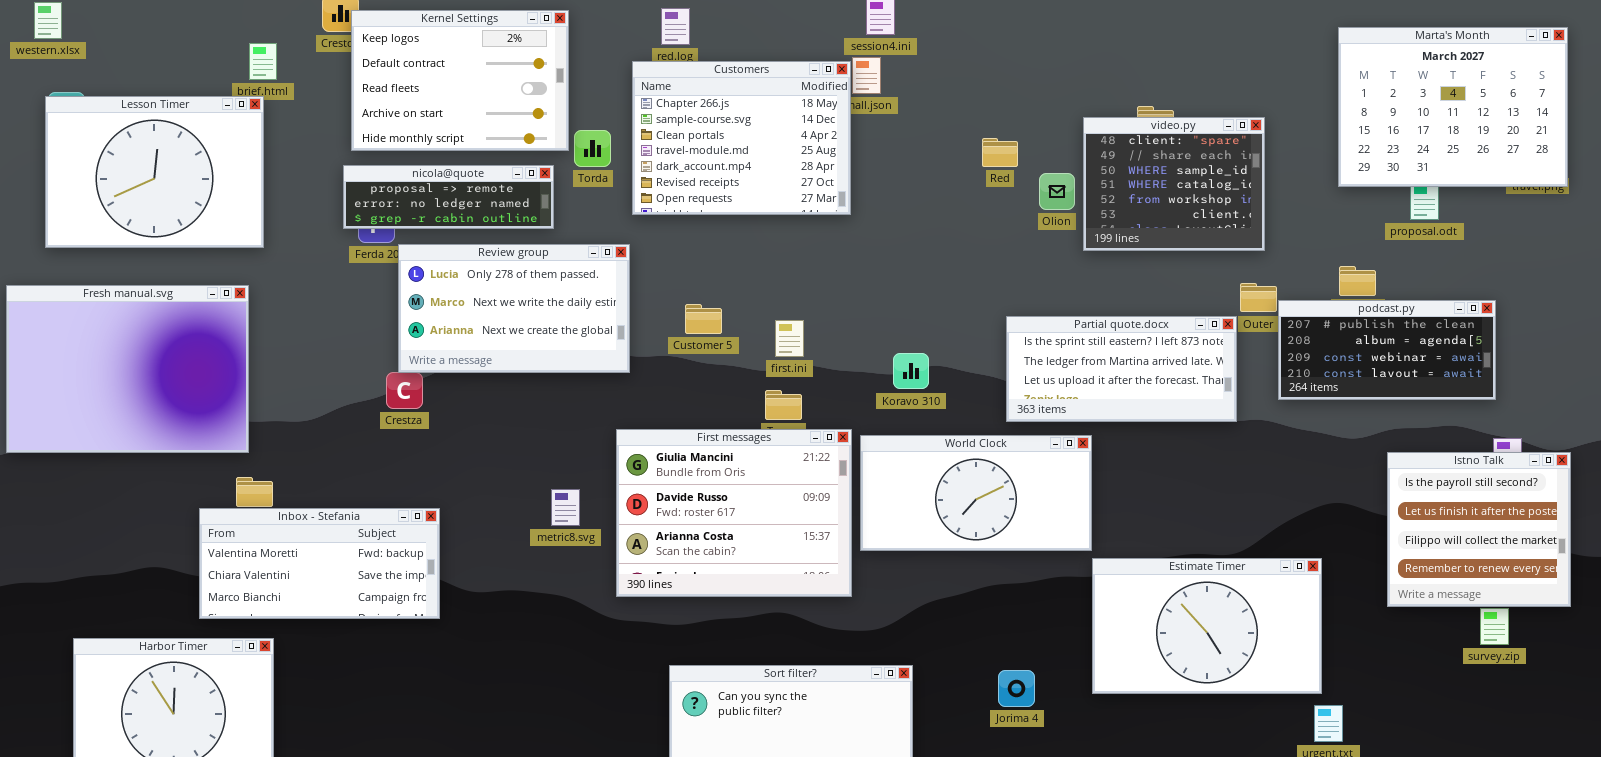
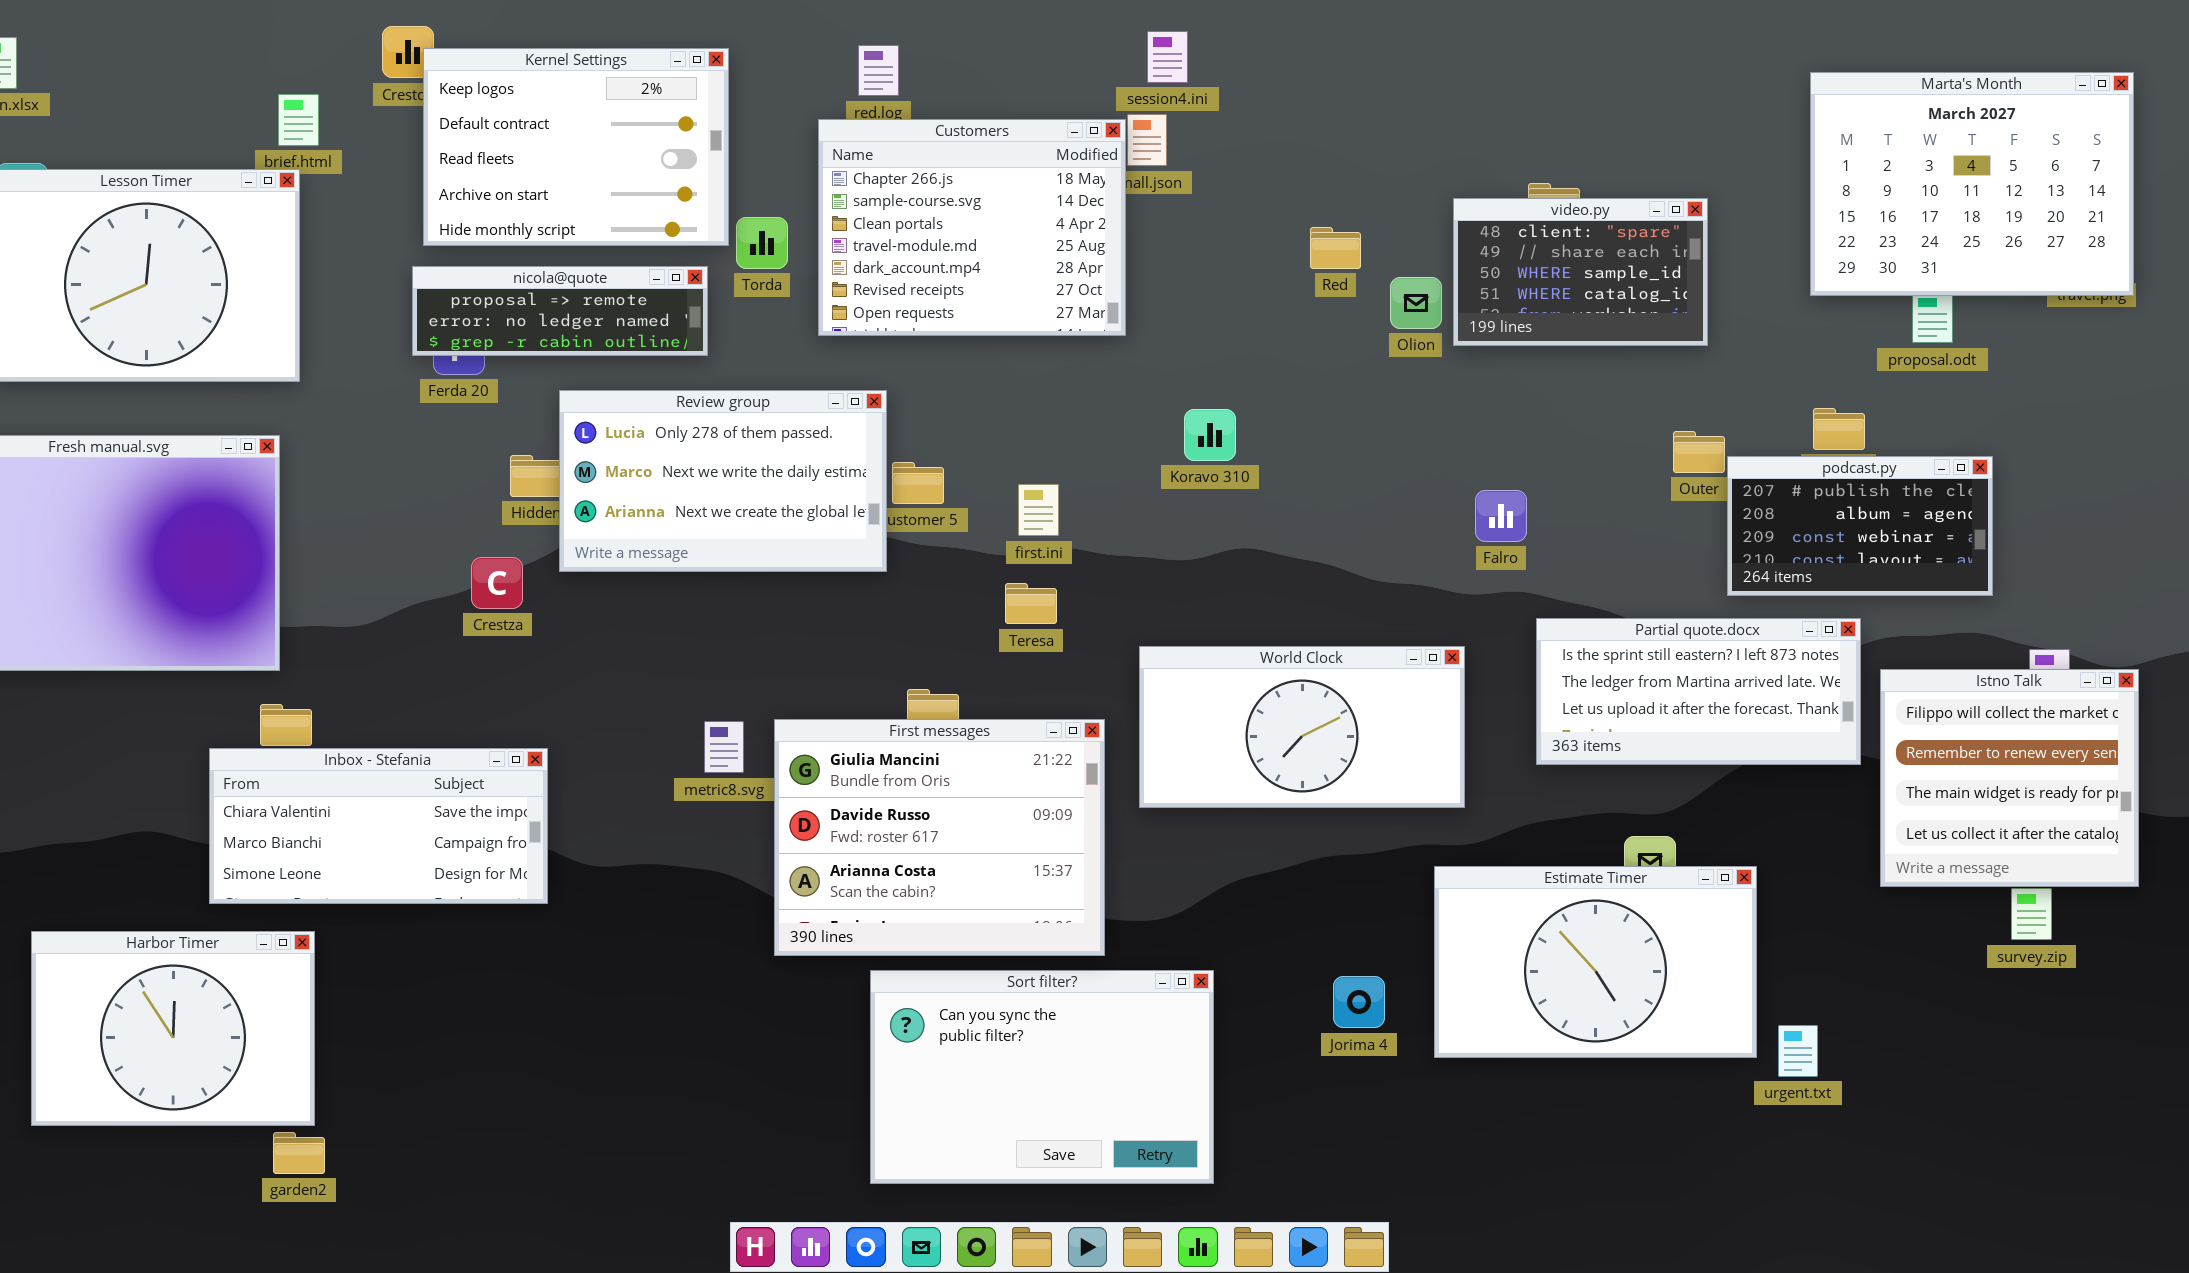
video.py: [1083,117,1265,251] -> [1453,198,1708,346], resized
Review group: [398,244,630,373] -> [559,390,887,572], moved
podcast.py: [1278,300,1496,400] -> [1727,456,1993,596], resized
Partial quote.docx: [1006,316,1237,422] -> [1536,618,1861,765], moved
Koravo 310: [893,353,929,389] -> [1184,409,1236,461], moved
First messages: [616,429,852,597] -> [774,719,1105,956], moved
Istno Talk: [1387,452,1571,607] -> [1880,669,2139,887], scrolled down 2 rows
Inbox - Stefania: [199,508,440,619] -> [209,748,548,904], scrolled down 1 row
Estimate Timer: [1092,558,1322,694] -> [1434,866,1757,1058], moved

